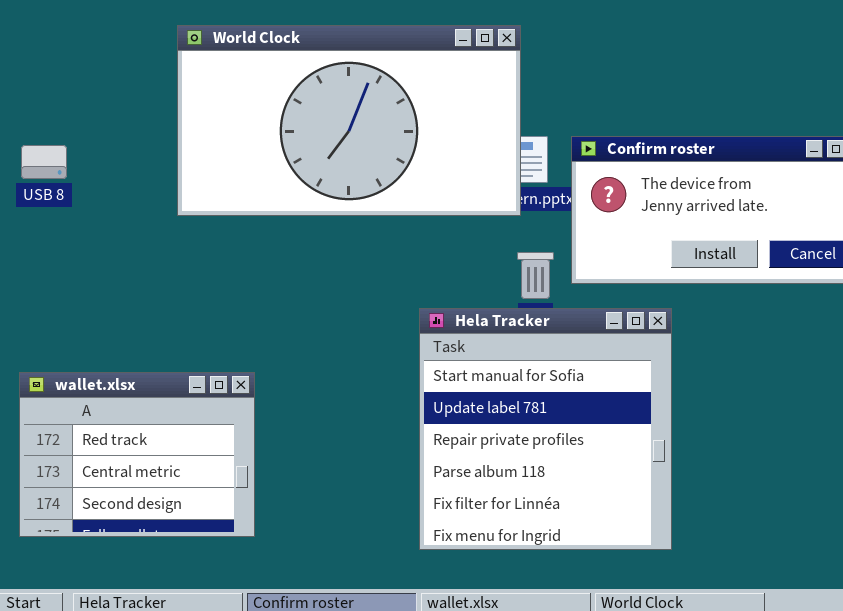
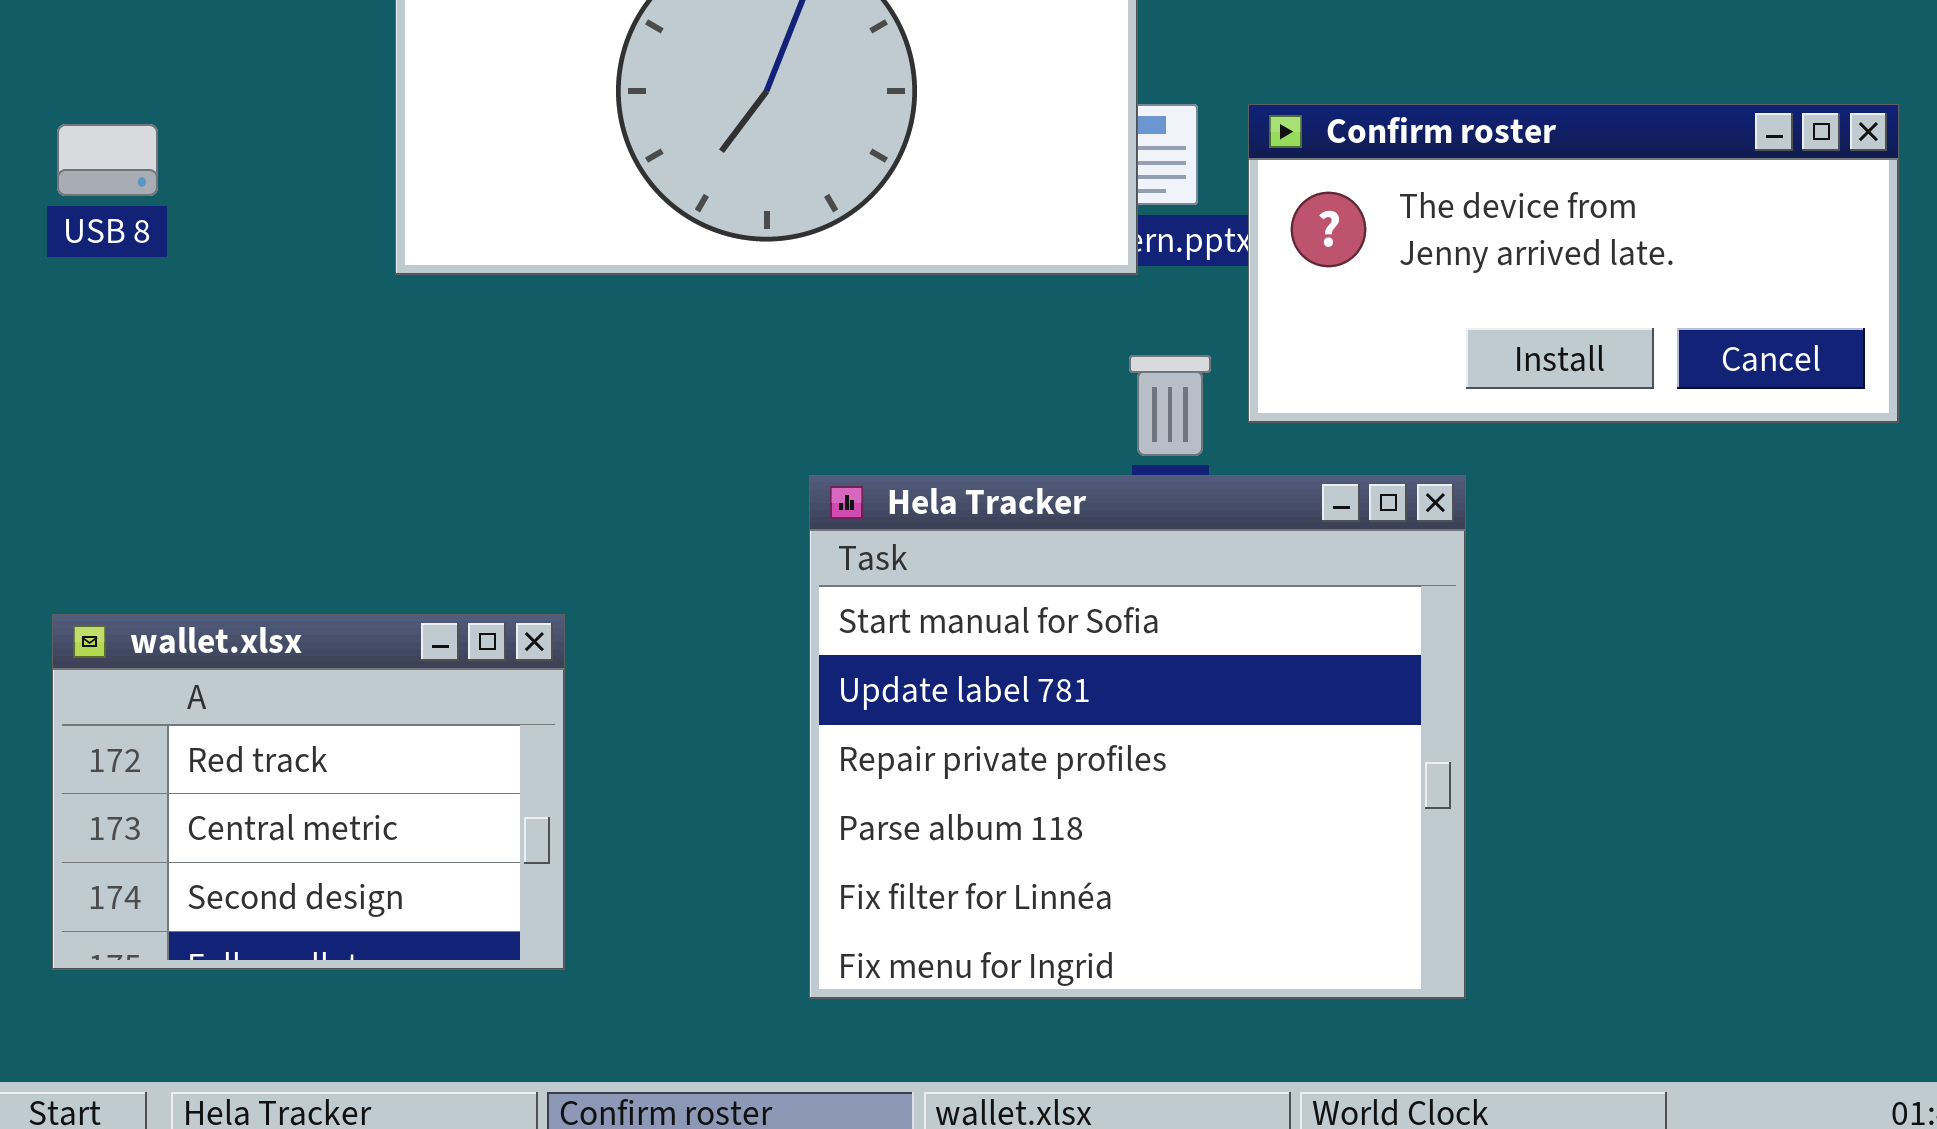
Hela Tracker: [419,308,672,550] -> [809,475,1466,999], resized

